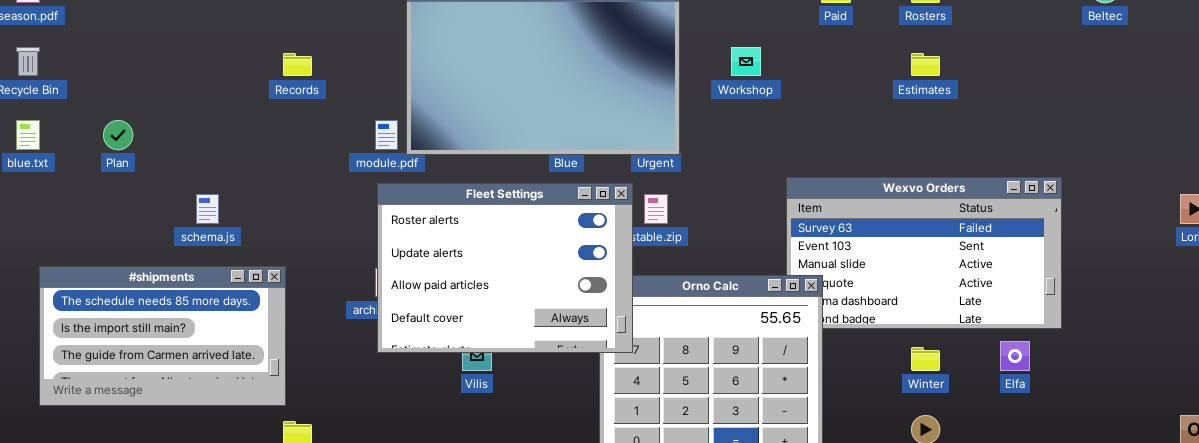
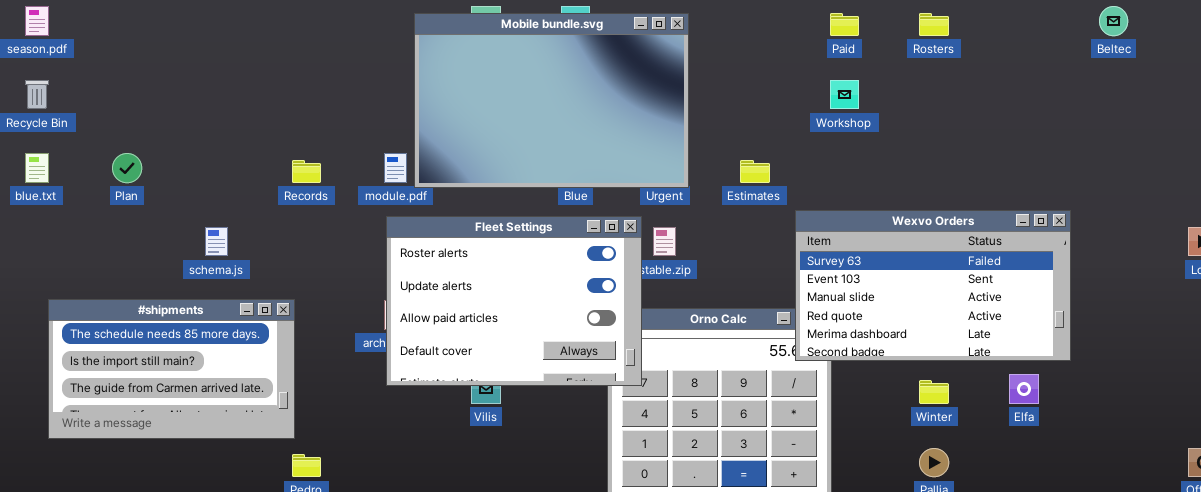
Workshop: [731,47,761,76] -> [830,80,859,109], moved
Records: [283,53,312,76] -> [292,160,321,183], moved
Estimates: [911,53,940,76] -> [740,160,770,183], moved
Wexvo Orders: [786,177,1062,329] -> [795,210,1071,361], raised

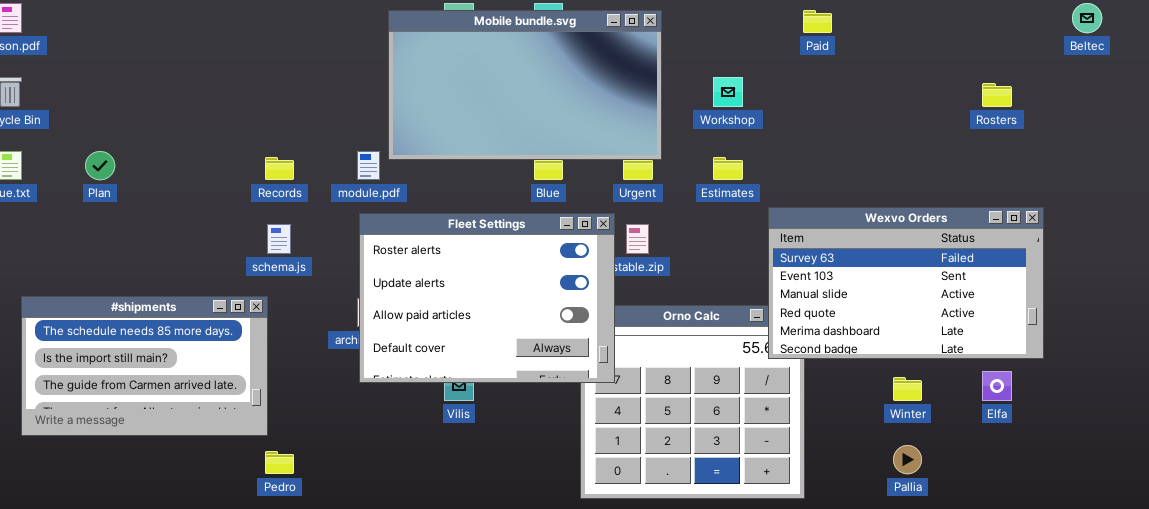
Mobile bundle.svg: [414,13,689,188] -> [388,10,662,160], resized
Rosters: [919,13,949,36] -> [982,83,1012,107], moved
Workshop: [830,80,859,109] -> [713,77,743,107], moved
schema.js: [205,227,228,256] -> [267,224,291,254], moved

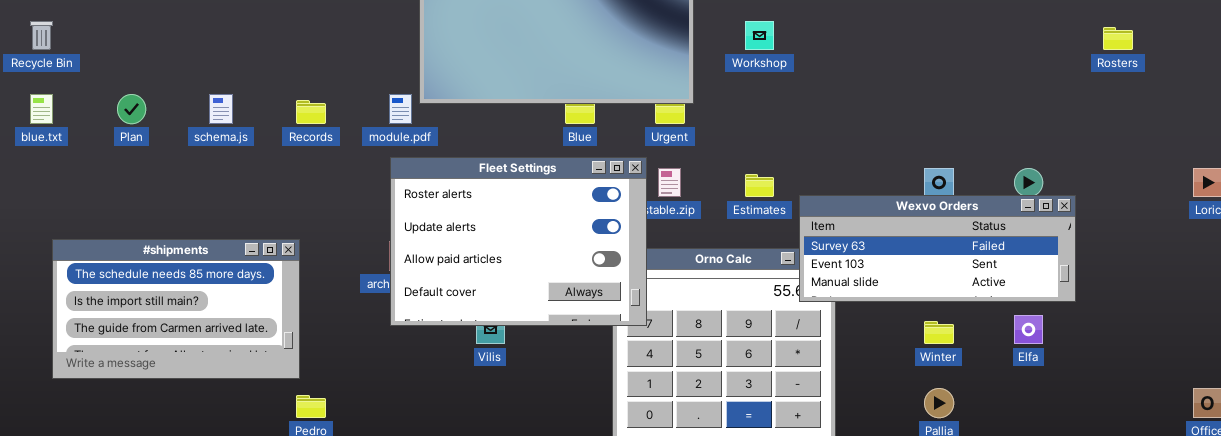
Rosters: [982,83,1012,107] -> [1103,27,1133,50], moved
Estimates: [713,157,743,180] -> [745,174,774,197], moved
Wexvo Orders: [768,207,1044,359] -> [799,195,1076,302], resized
schema.js: [267,224,291,254] -> [209,94,233,124], moved

